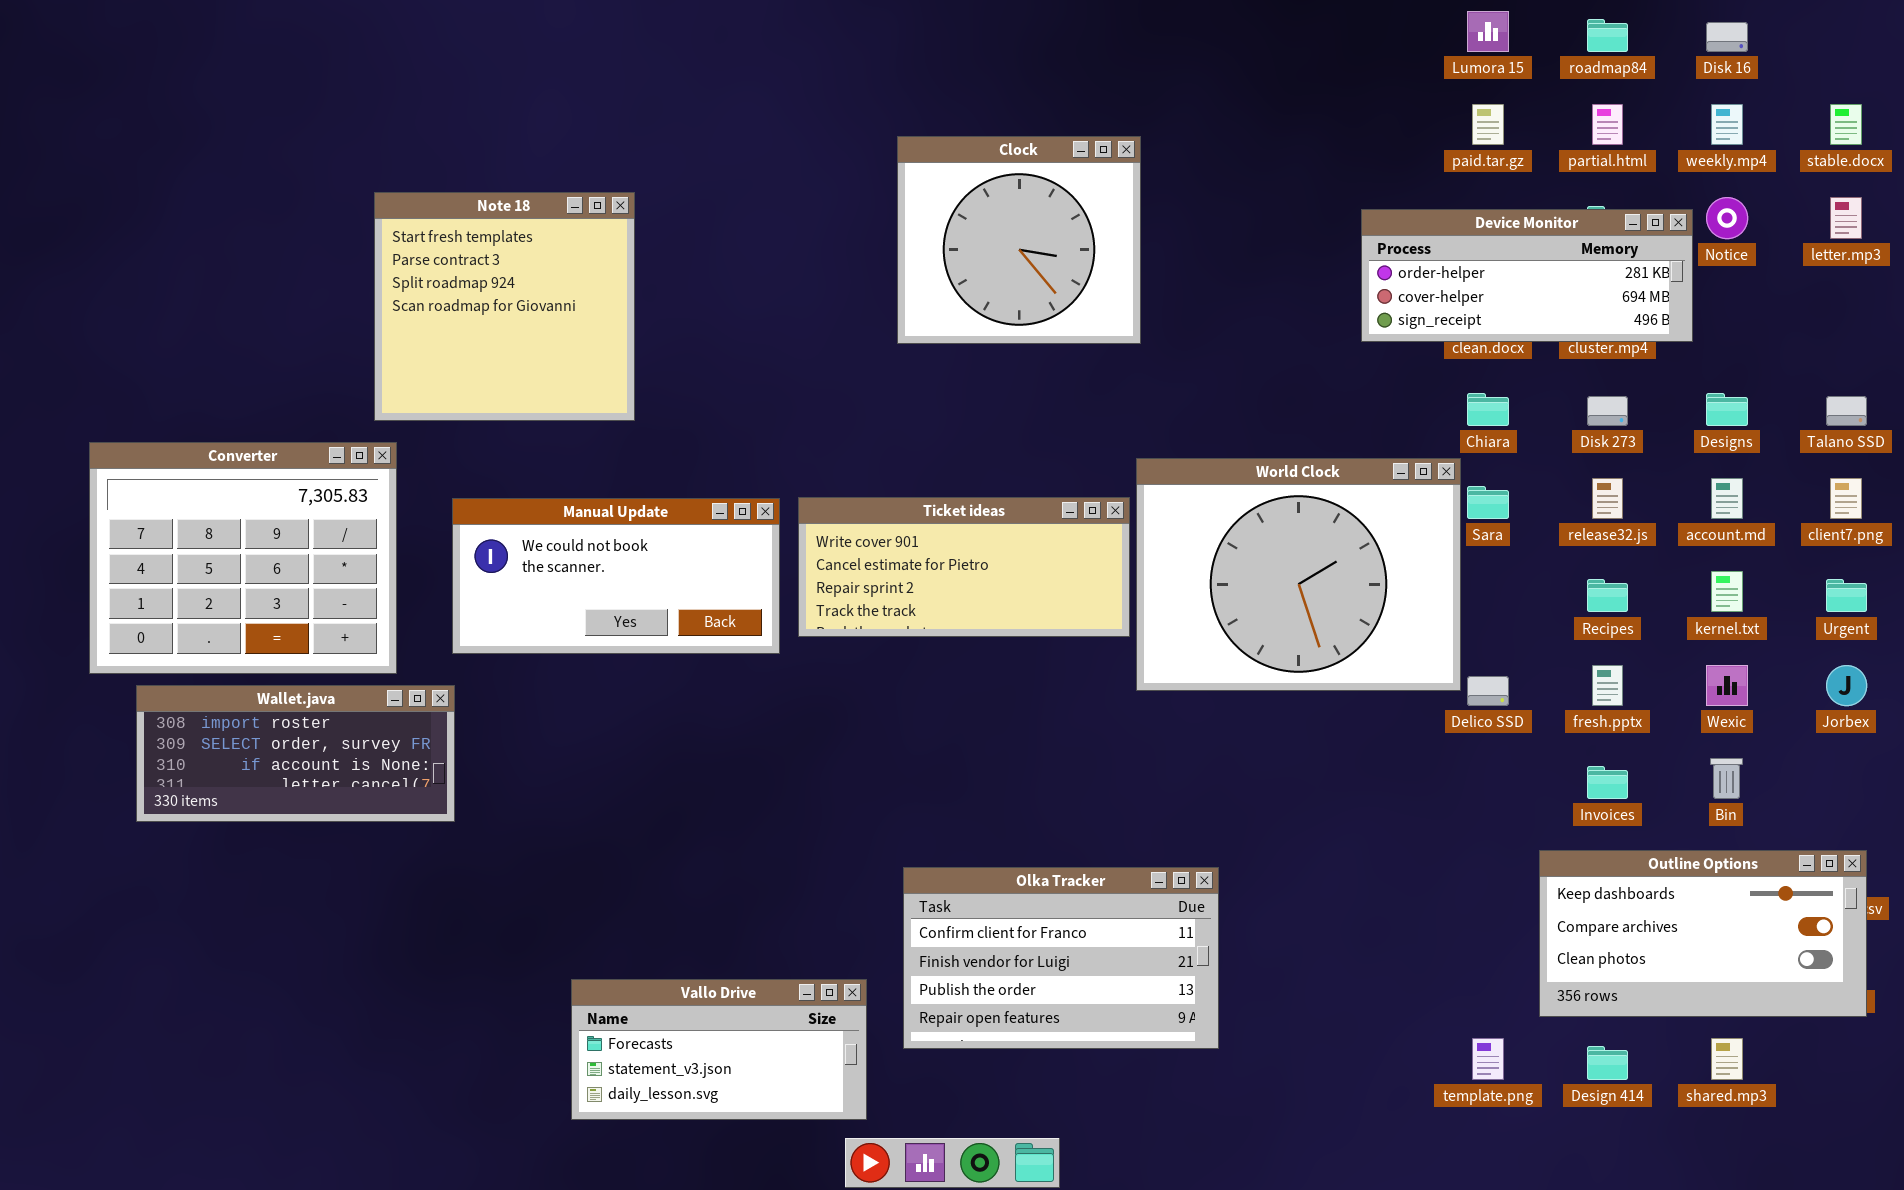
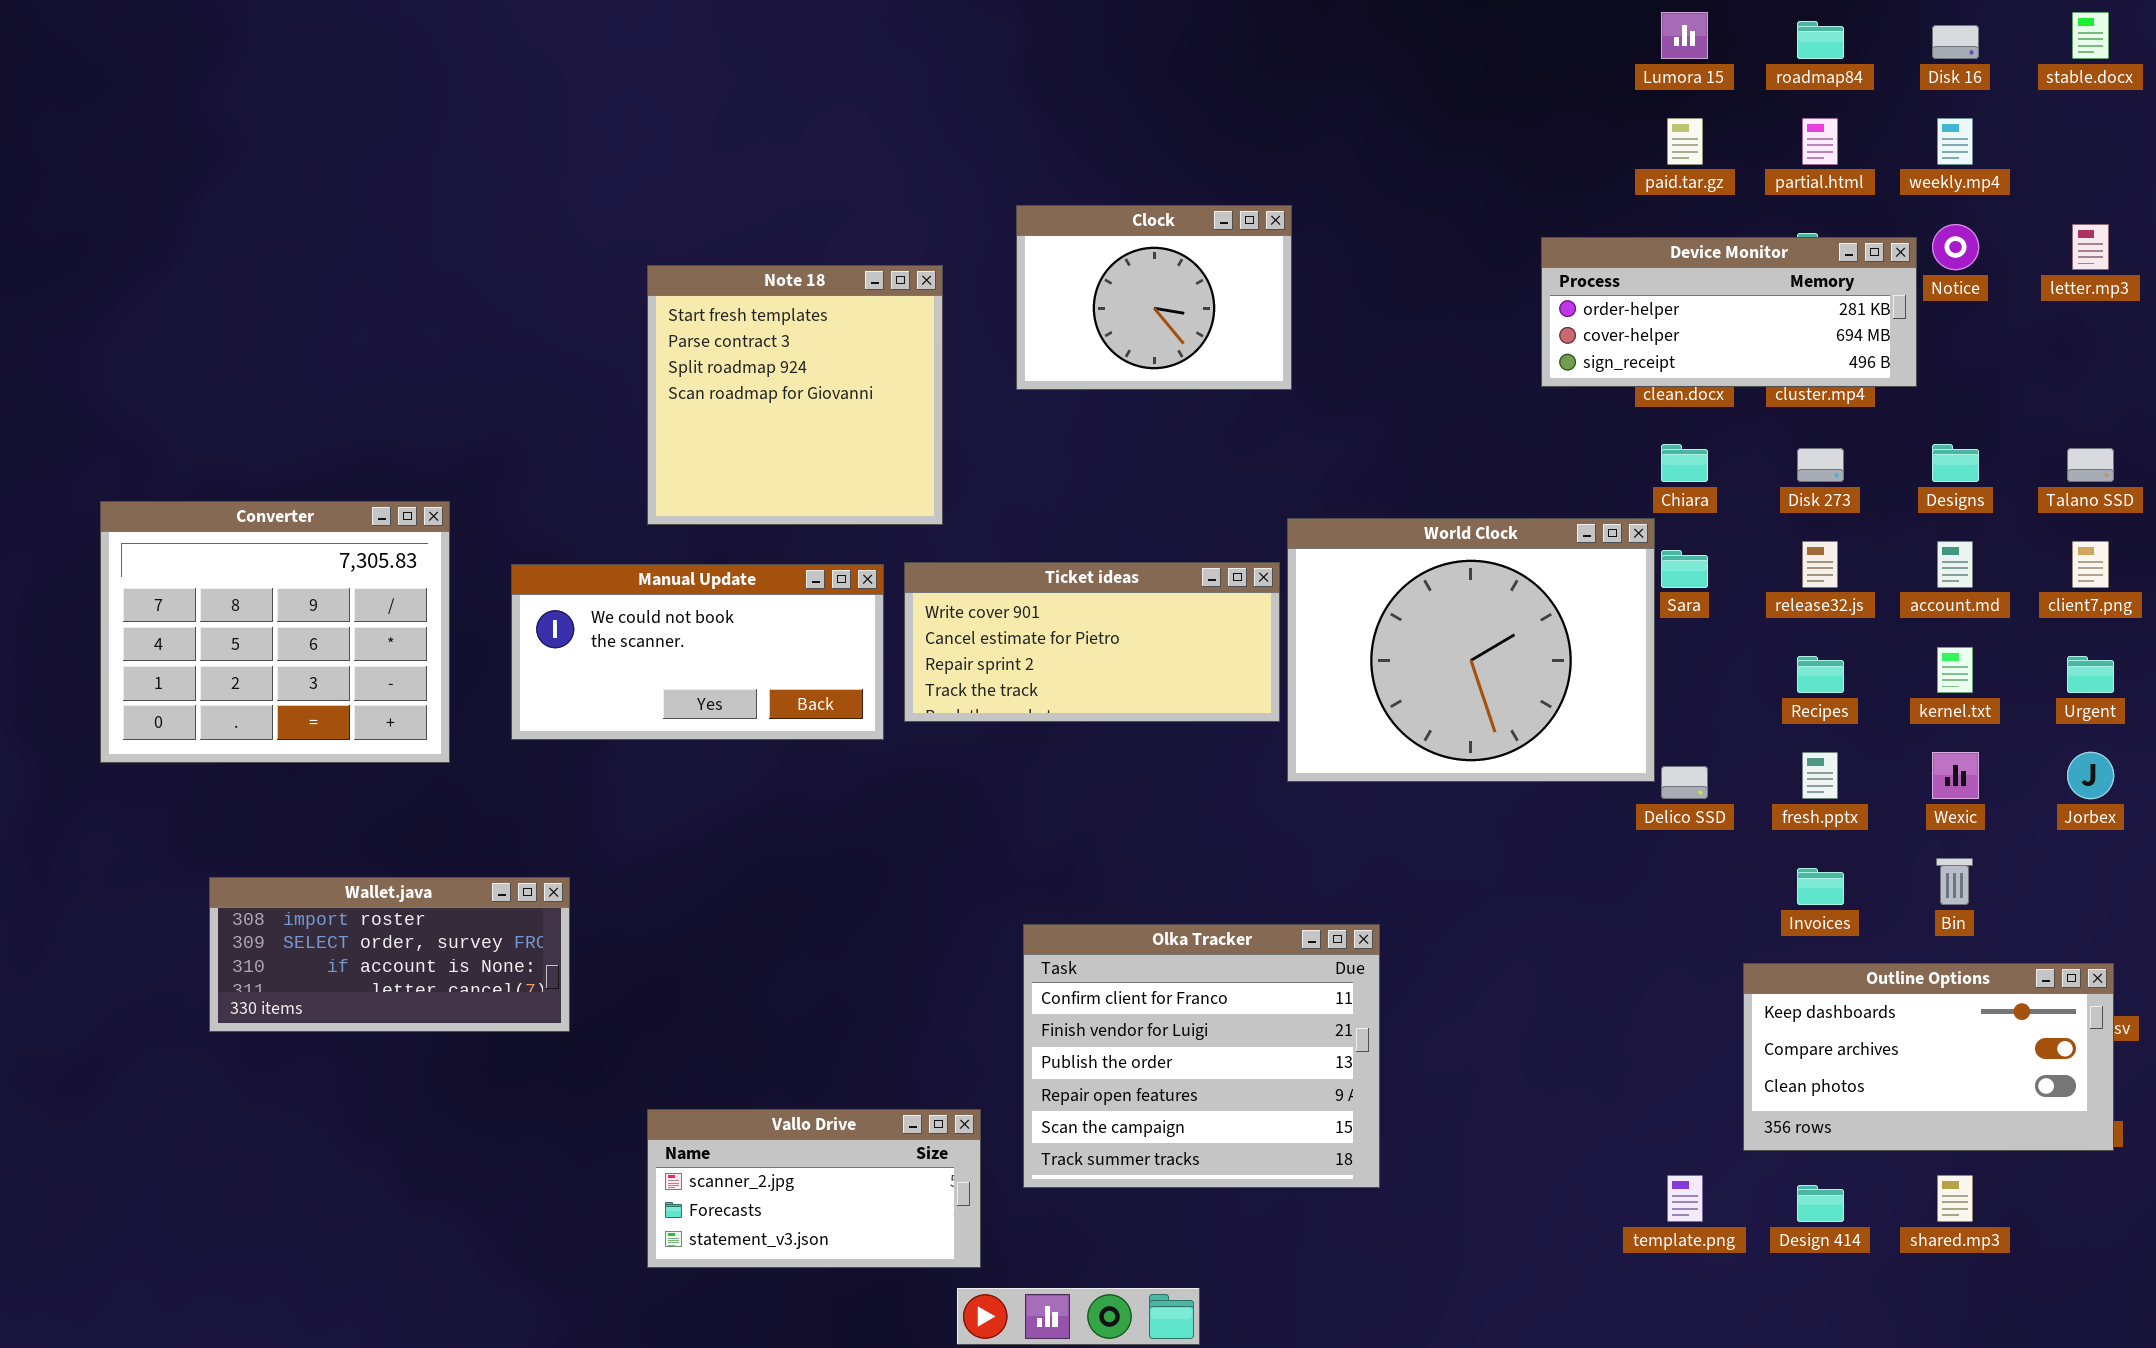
stable.docx: [1830,104,1862,145] -> [2072,12,2109,59], moved
Clock: [897,136,1141,344] -> [1016,205,1292,390], resized
Note 18: [374,192,635,421] -> [647,265,943,525], moved
Wallet.java: [136,685,455,822] -> [209,877,570,1032], moved
Olka Tracker: [903,867,1219,1049] -> [1023,924,1380,1188], resized
Vallo Drive: [571,979,867,1120] -> [647,1109,981,1268], scrolled up 1 row

